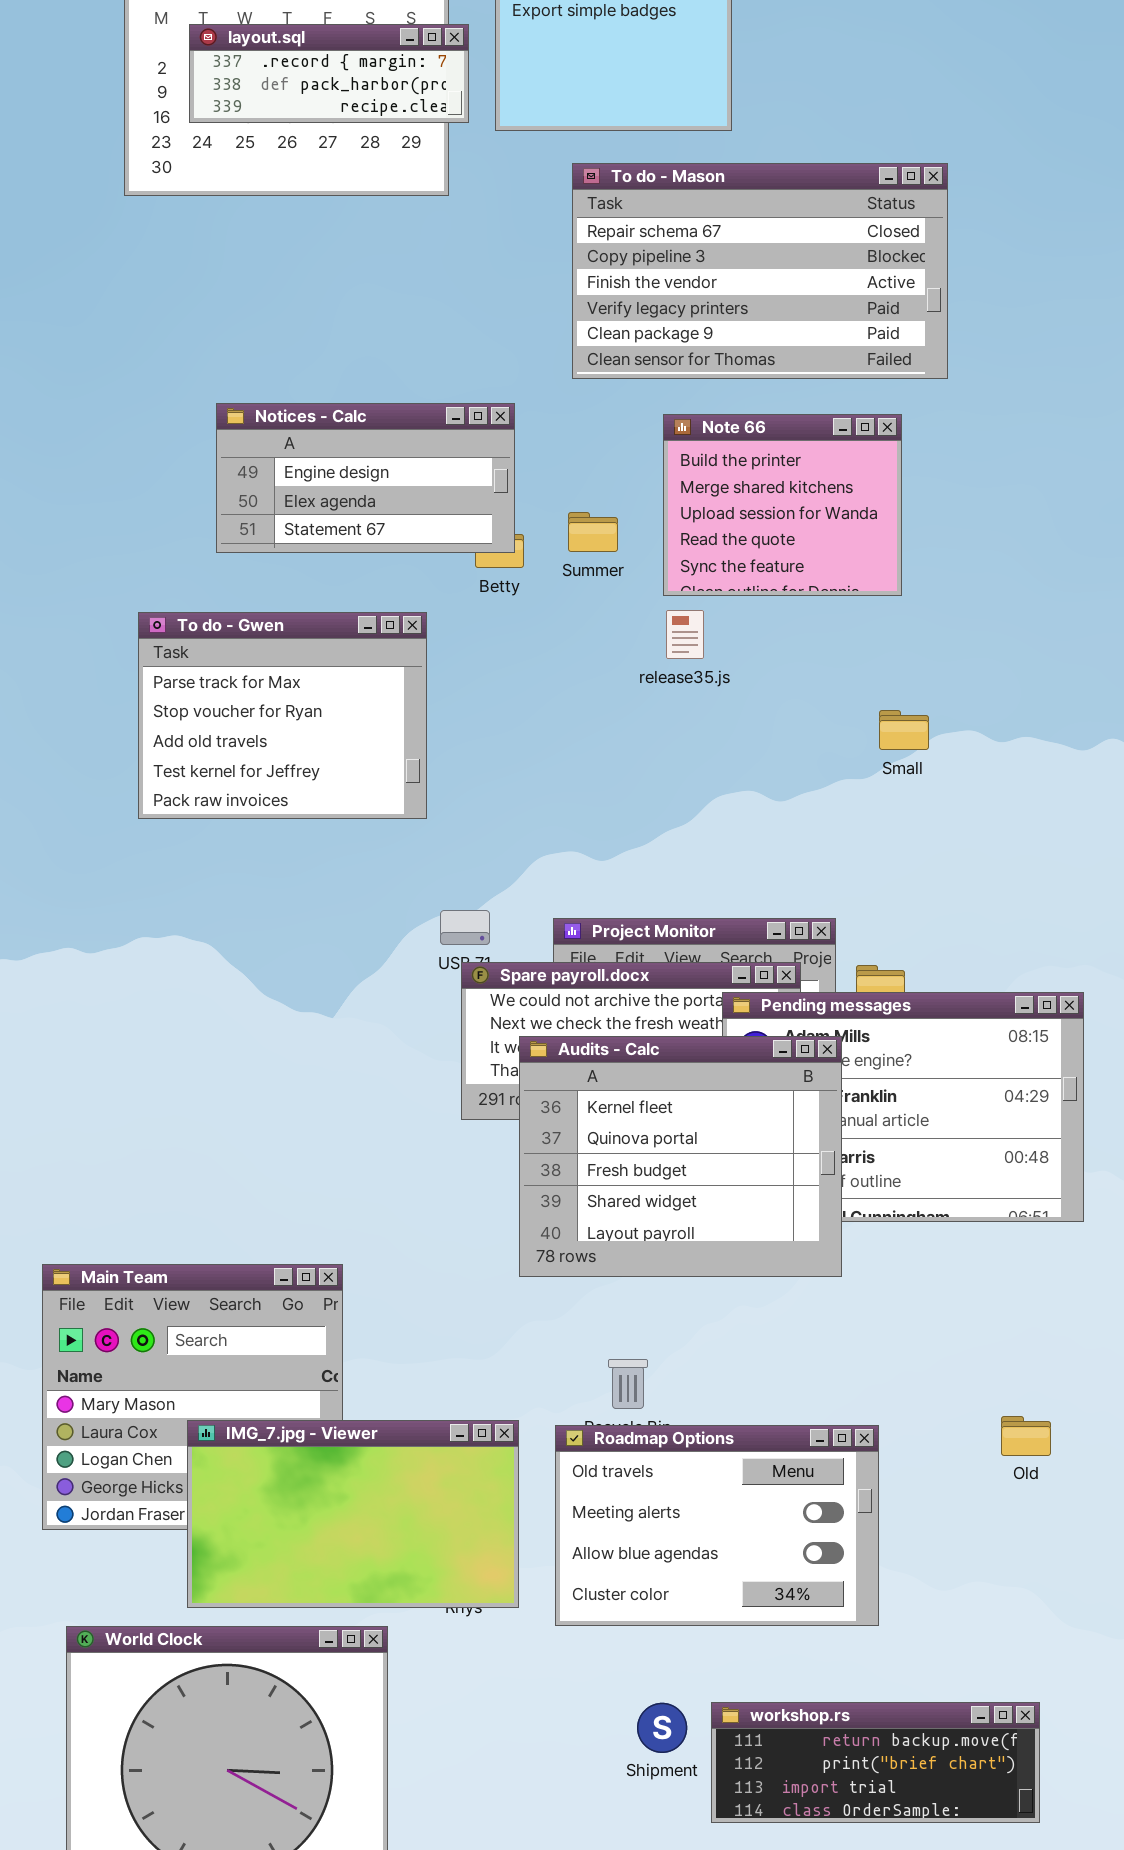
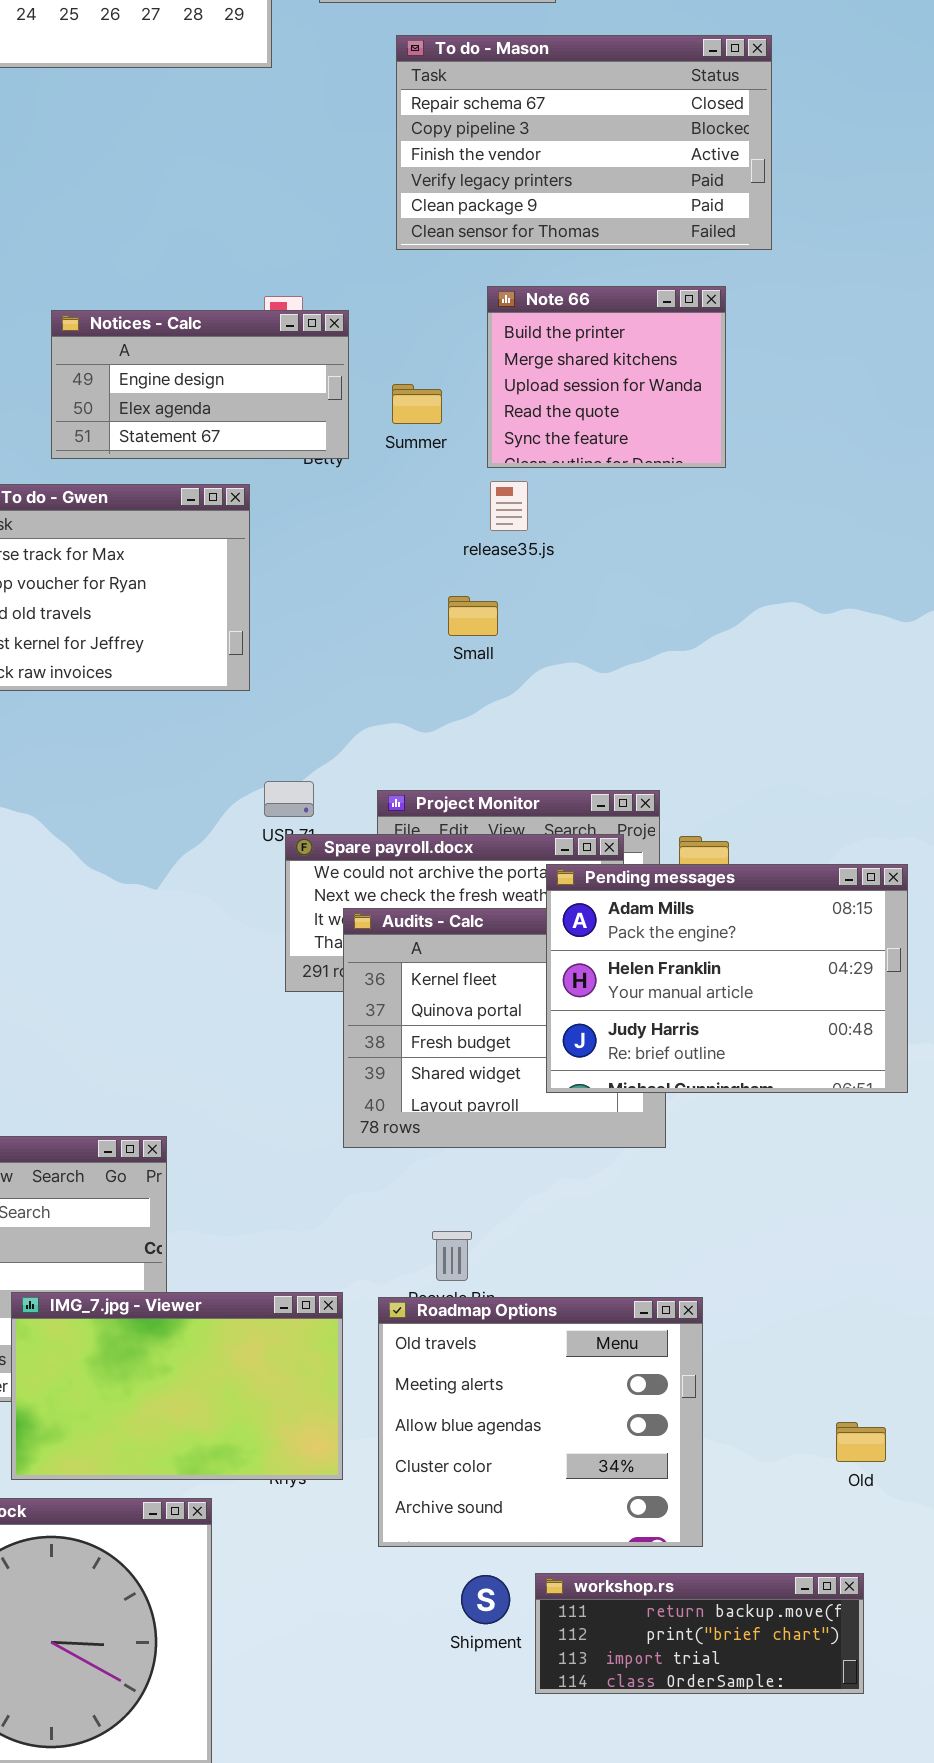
Notices - Calc: [216,403,515,553] -> [51,310,349,459], moved
Small: [879,710,929,750] -> [448,596,498,636], moved
Pending messages: [722,992,1084,1222] -> [546,864,908,1093], raised
Old: [1001,1416,1051,1456] -> [836,1422,886,1462], moved
Roadmap Options: [555,1425,879,1626] -> [378,1297,703,1547], resized

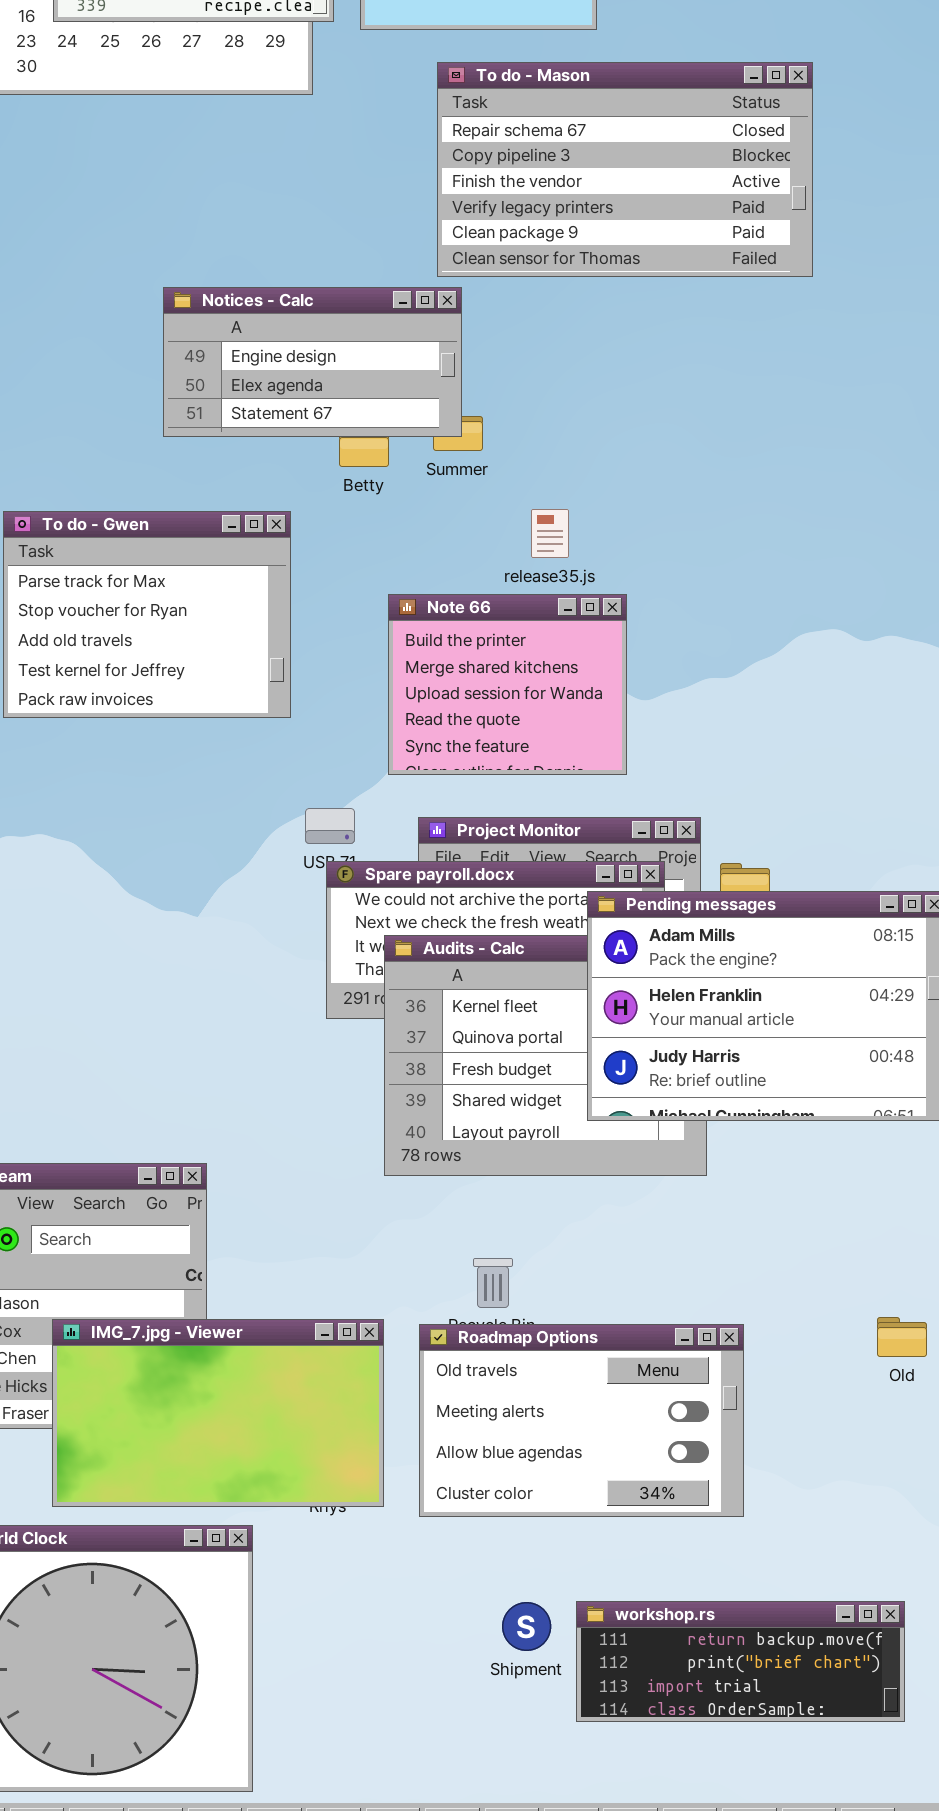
Note 66: [487,286,726,468] -> [388,594,627,775], moved
Notices - Calc: [51,310,349,459] -> [163,287,462,437], moved
Roadmap Options: [378,1297,703,1547] -> [419,1324,744,1517], resized
Old: [836,1422,886,1462] -> [877,1317,927,1357], moved

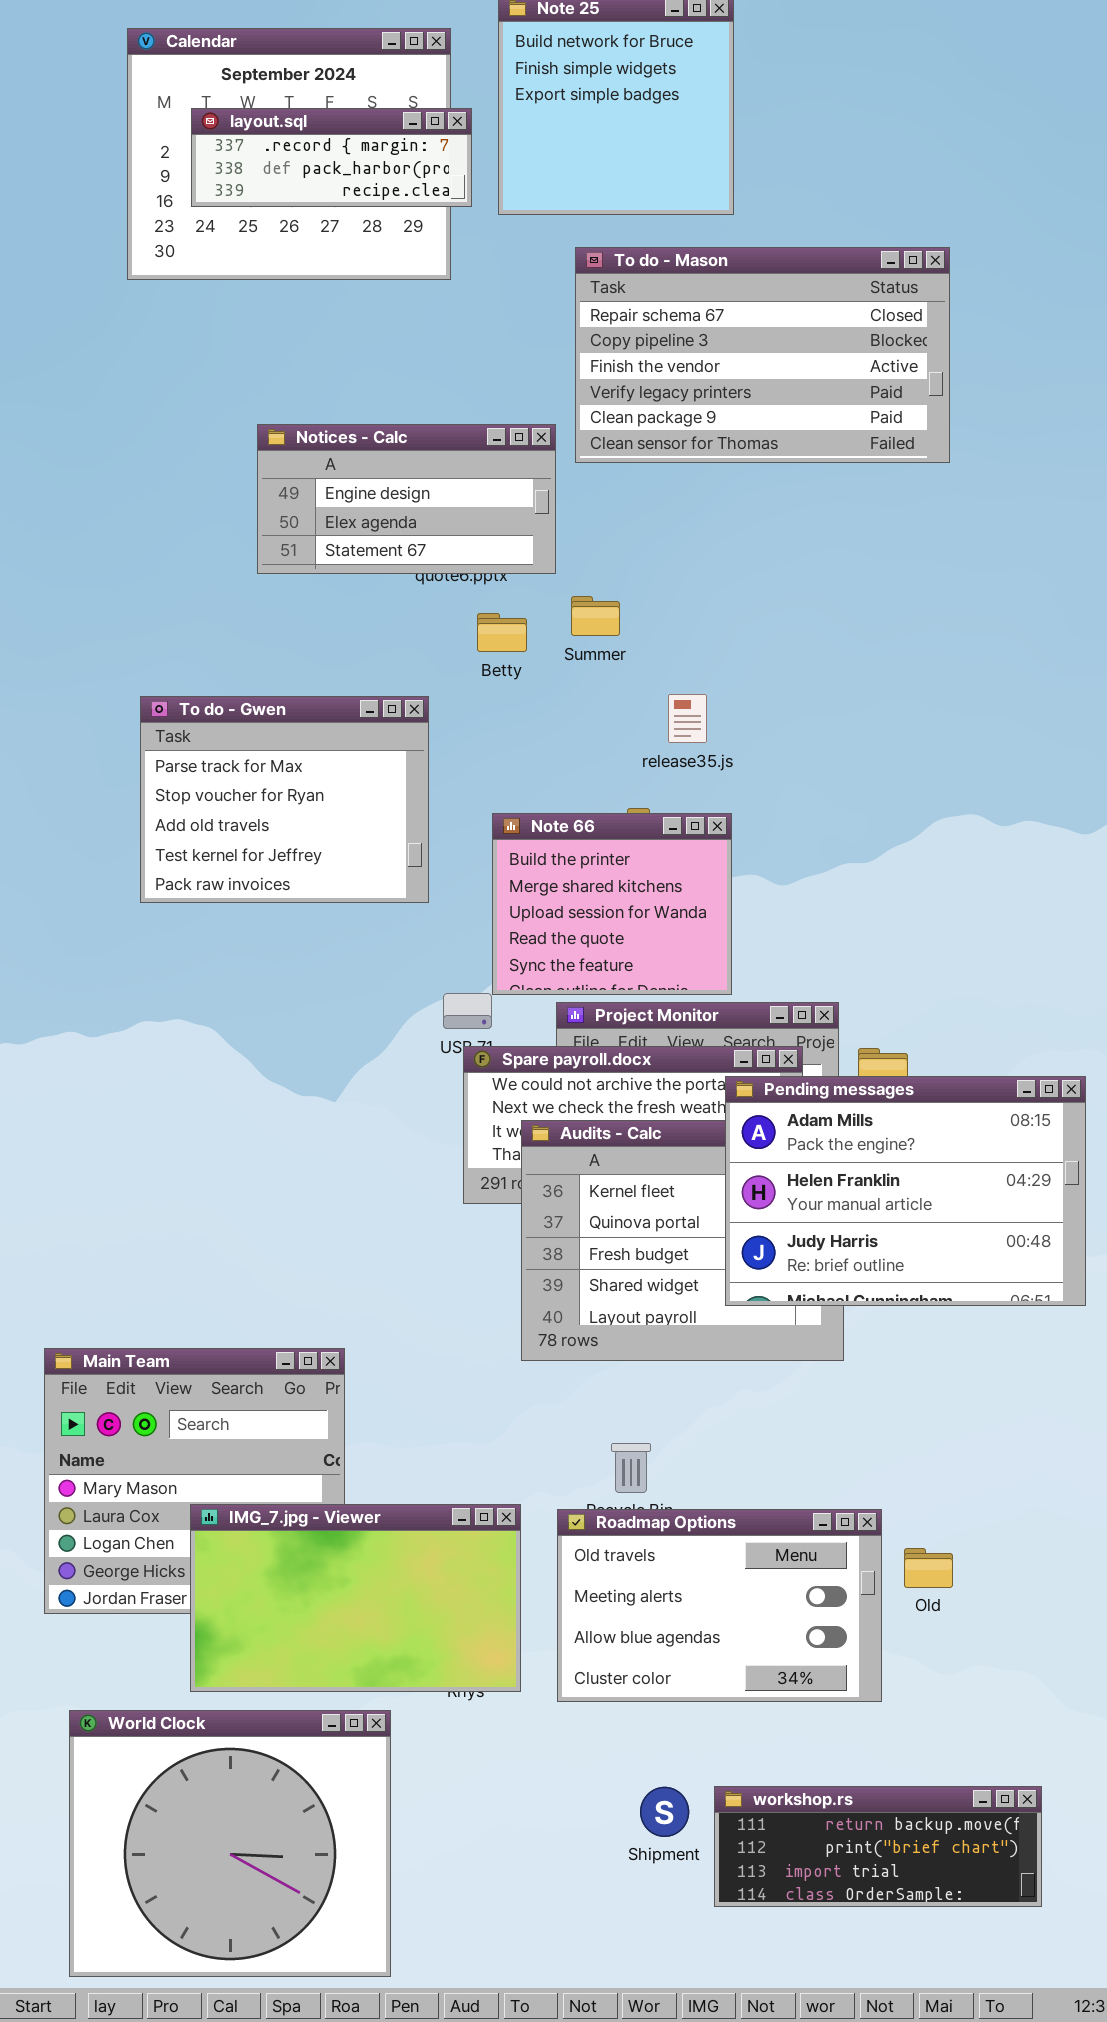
Notices - Calc: [163,287,462,437] -> [257,424,556,574], moved
Note 66: [388,594,627,775] -> [492,813,732,995], moved
Old: [877,1317,927,1357] -> [904,1548,953,1588], moved

